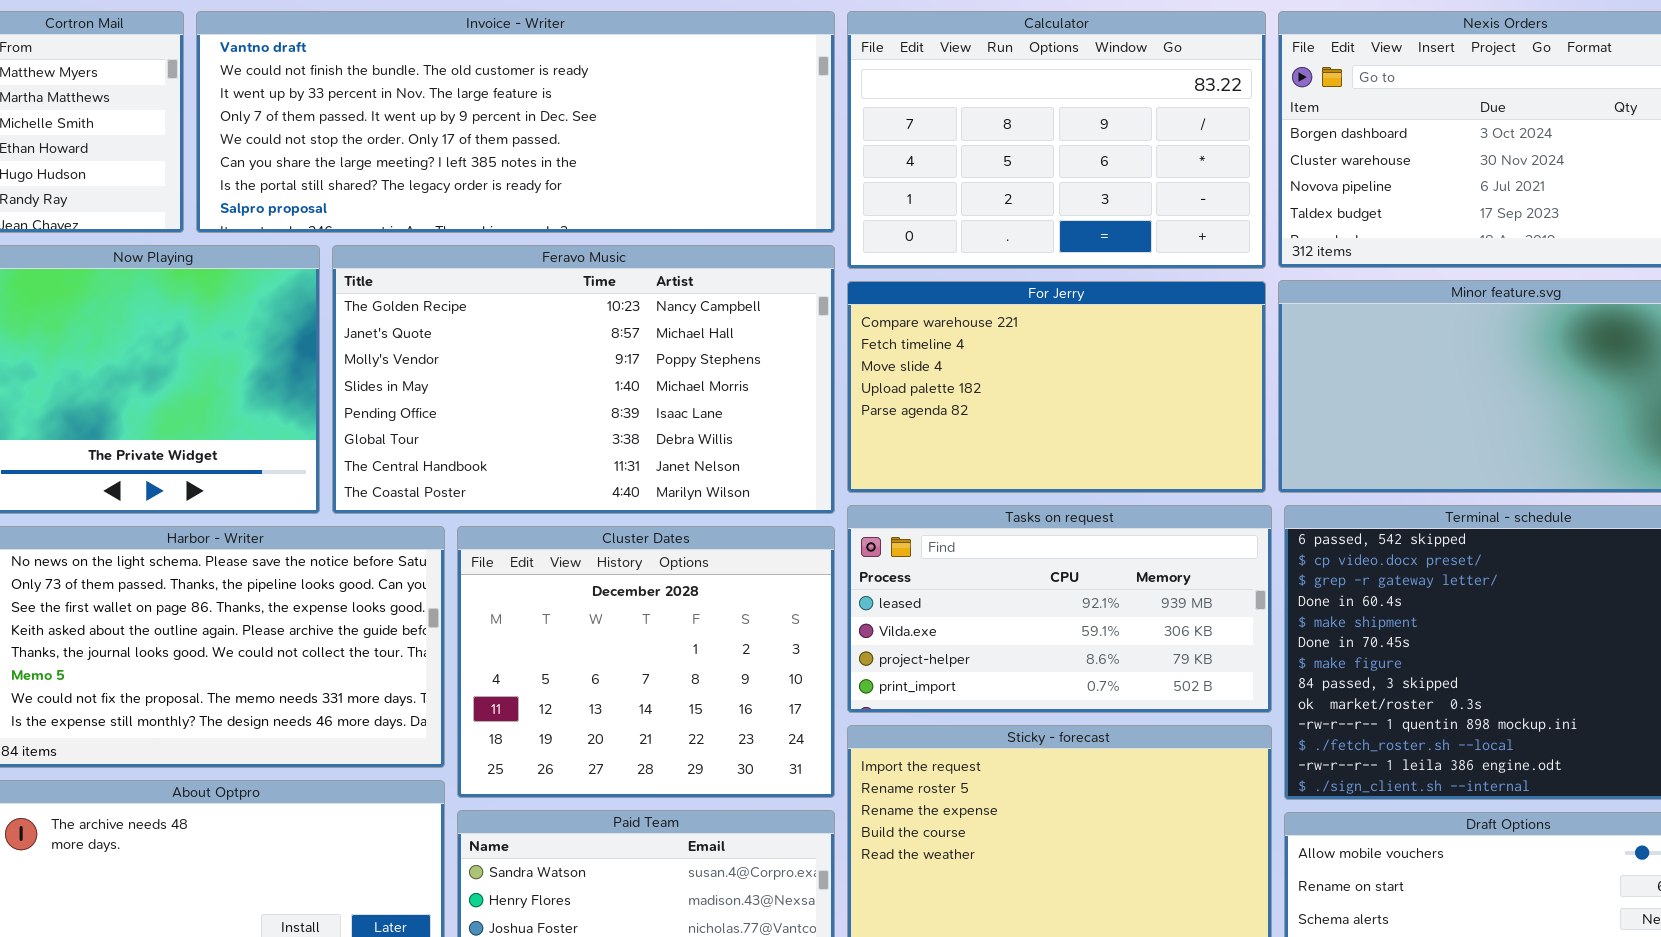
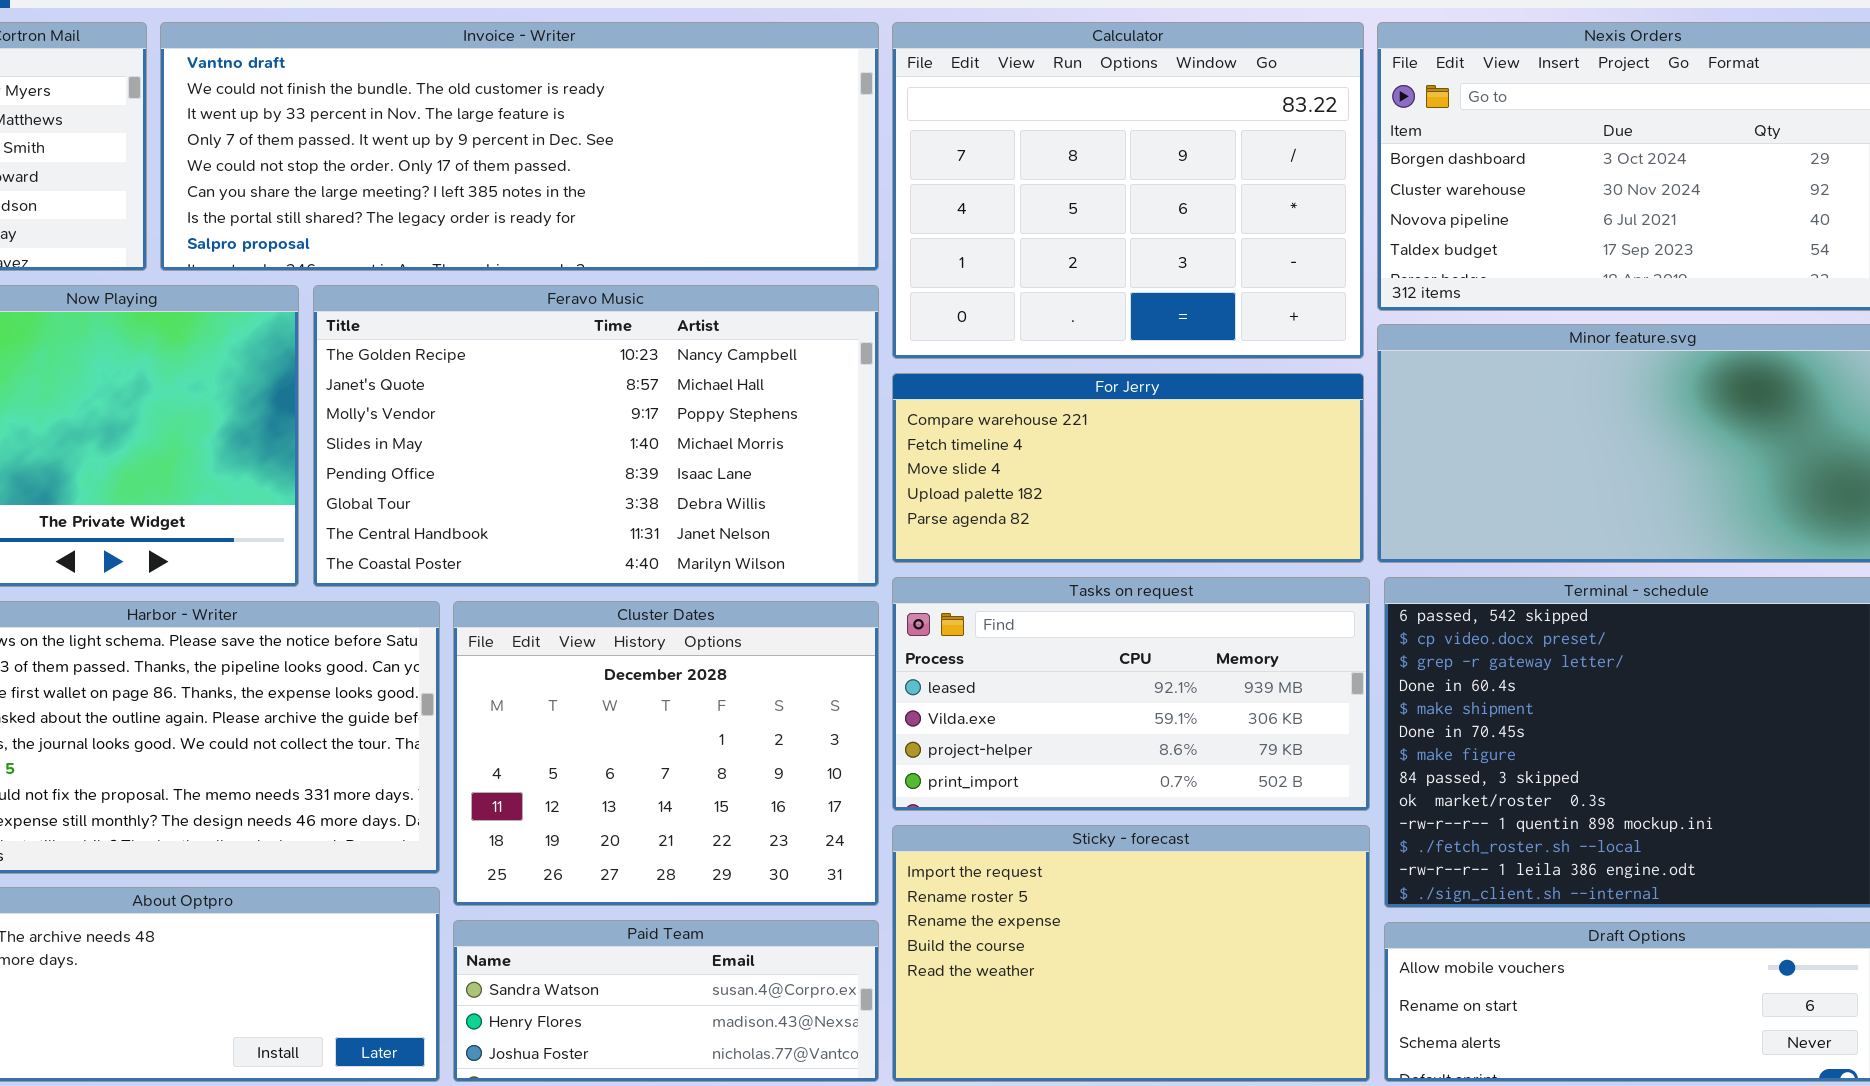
Calculator: [847,11,1266,269] -> [892,22,1364,359], resized
For Jerry: [847,281,1266,493] -> [892,373,1364,563], resized

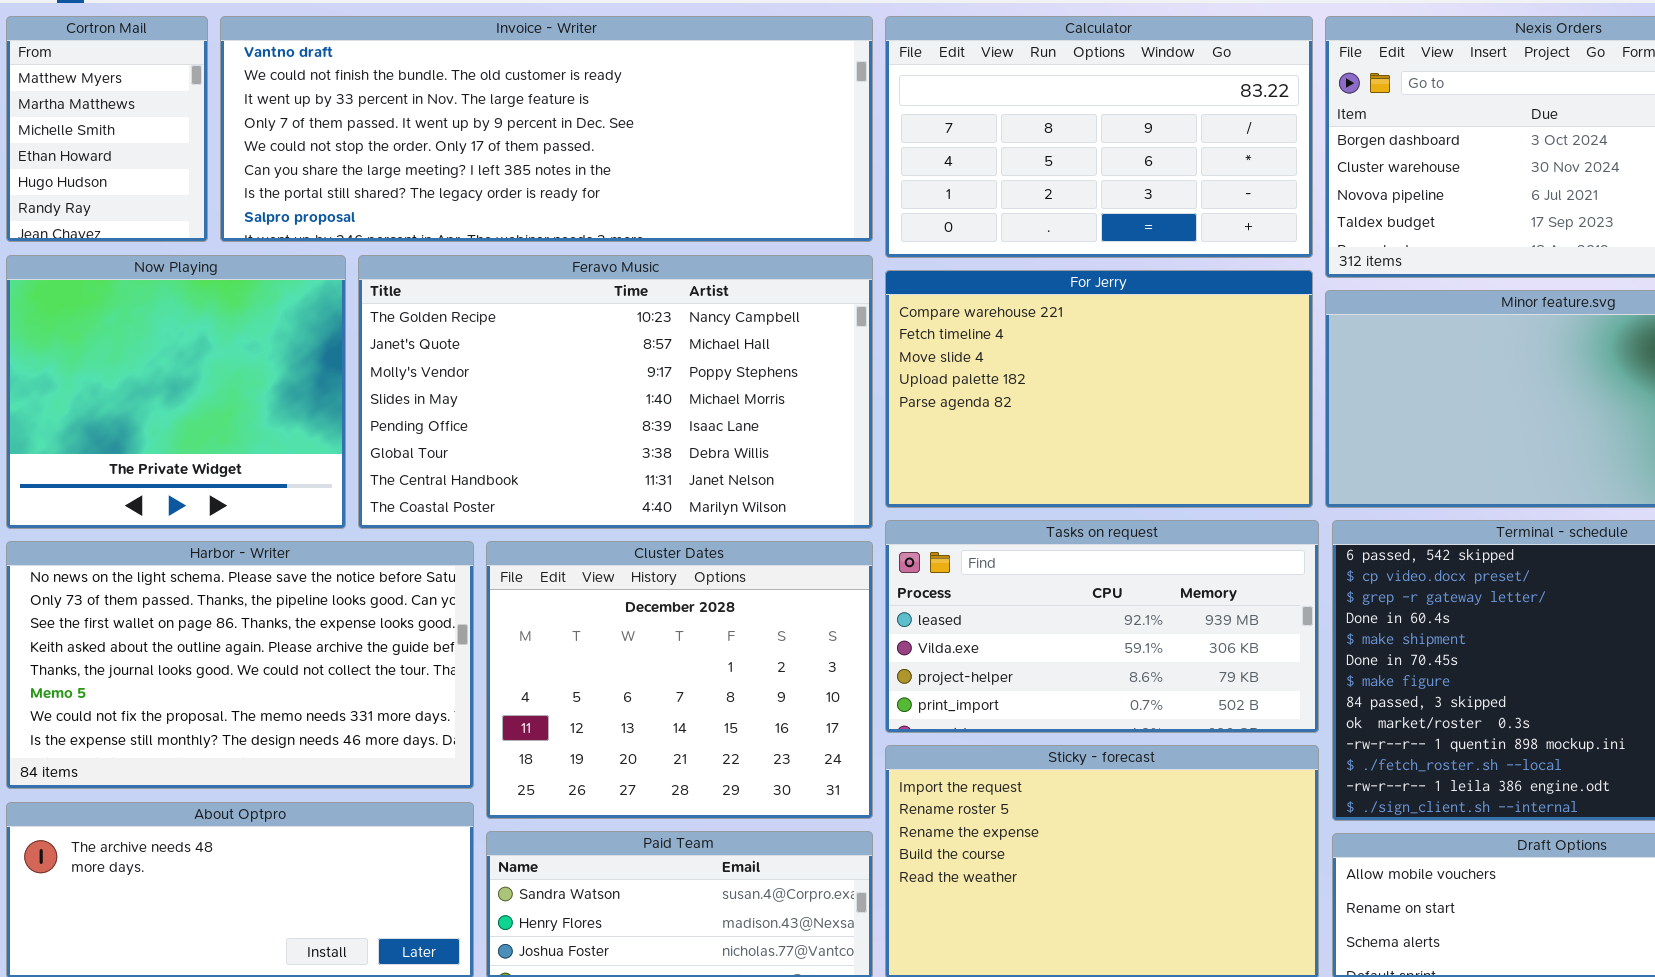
Calculator: [892,22,1364,359] -> [885,16,1313,258], resized
For Jerry: [892,373,1364,563] -> [885,270,1313,508], resized

